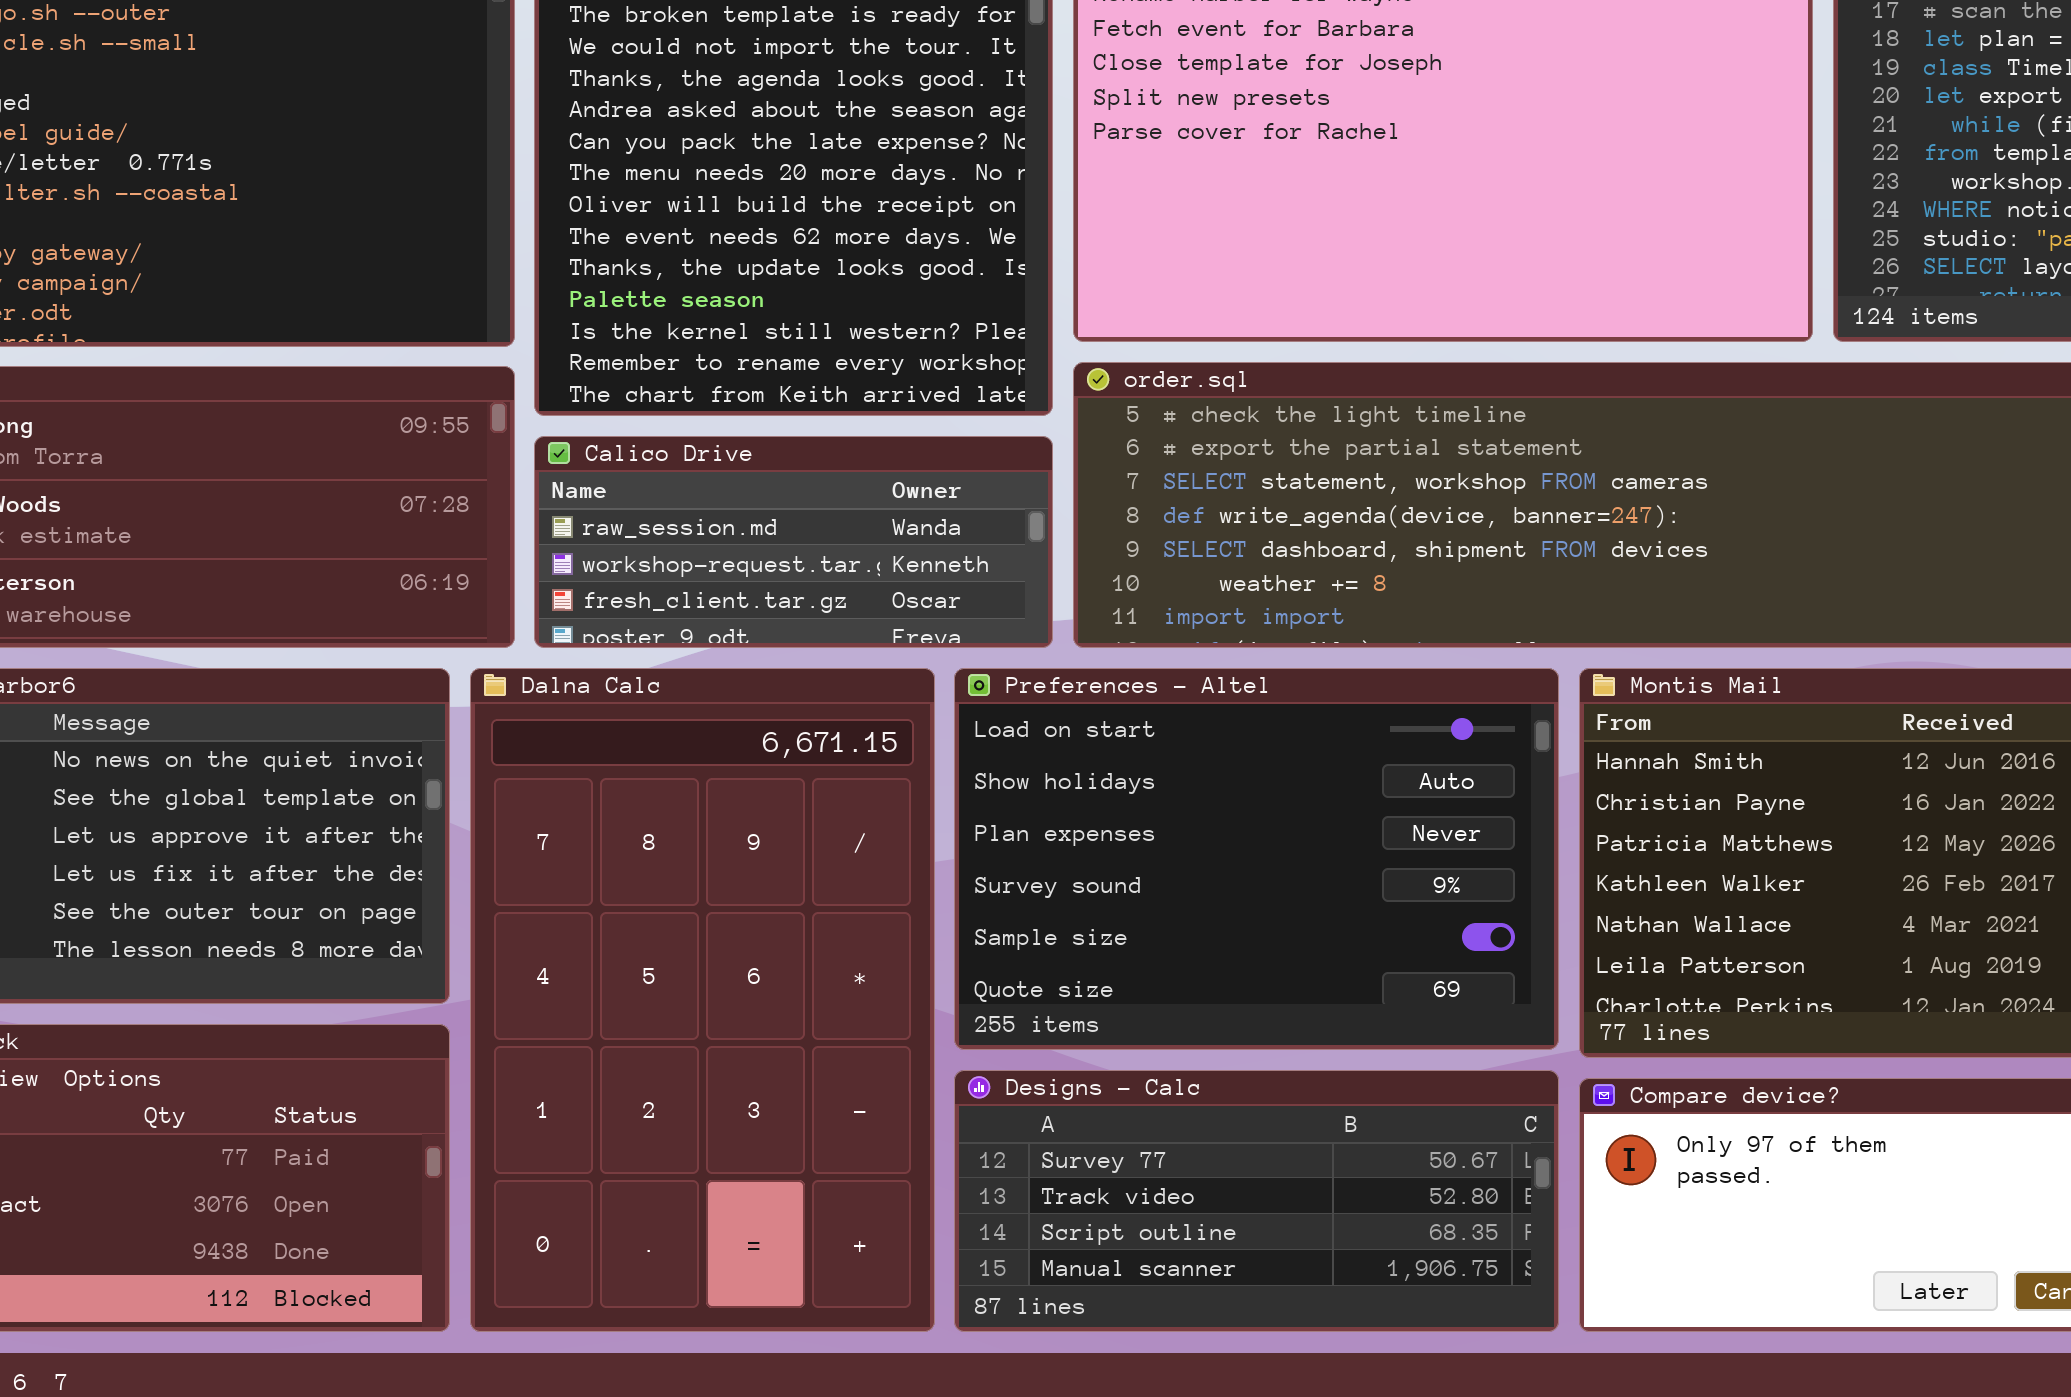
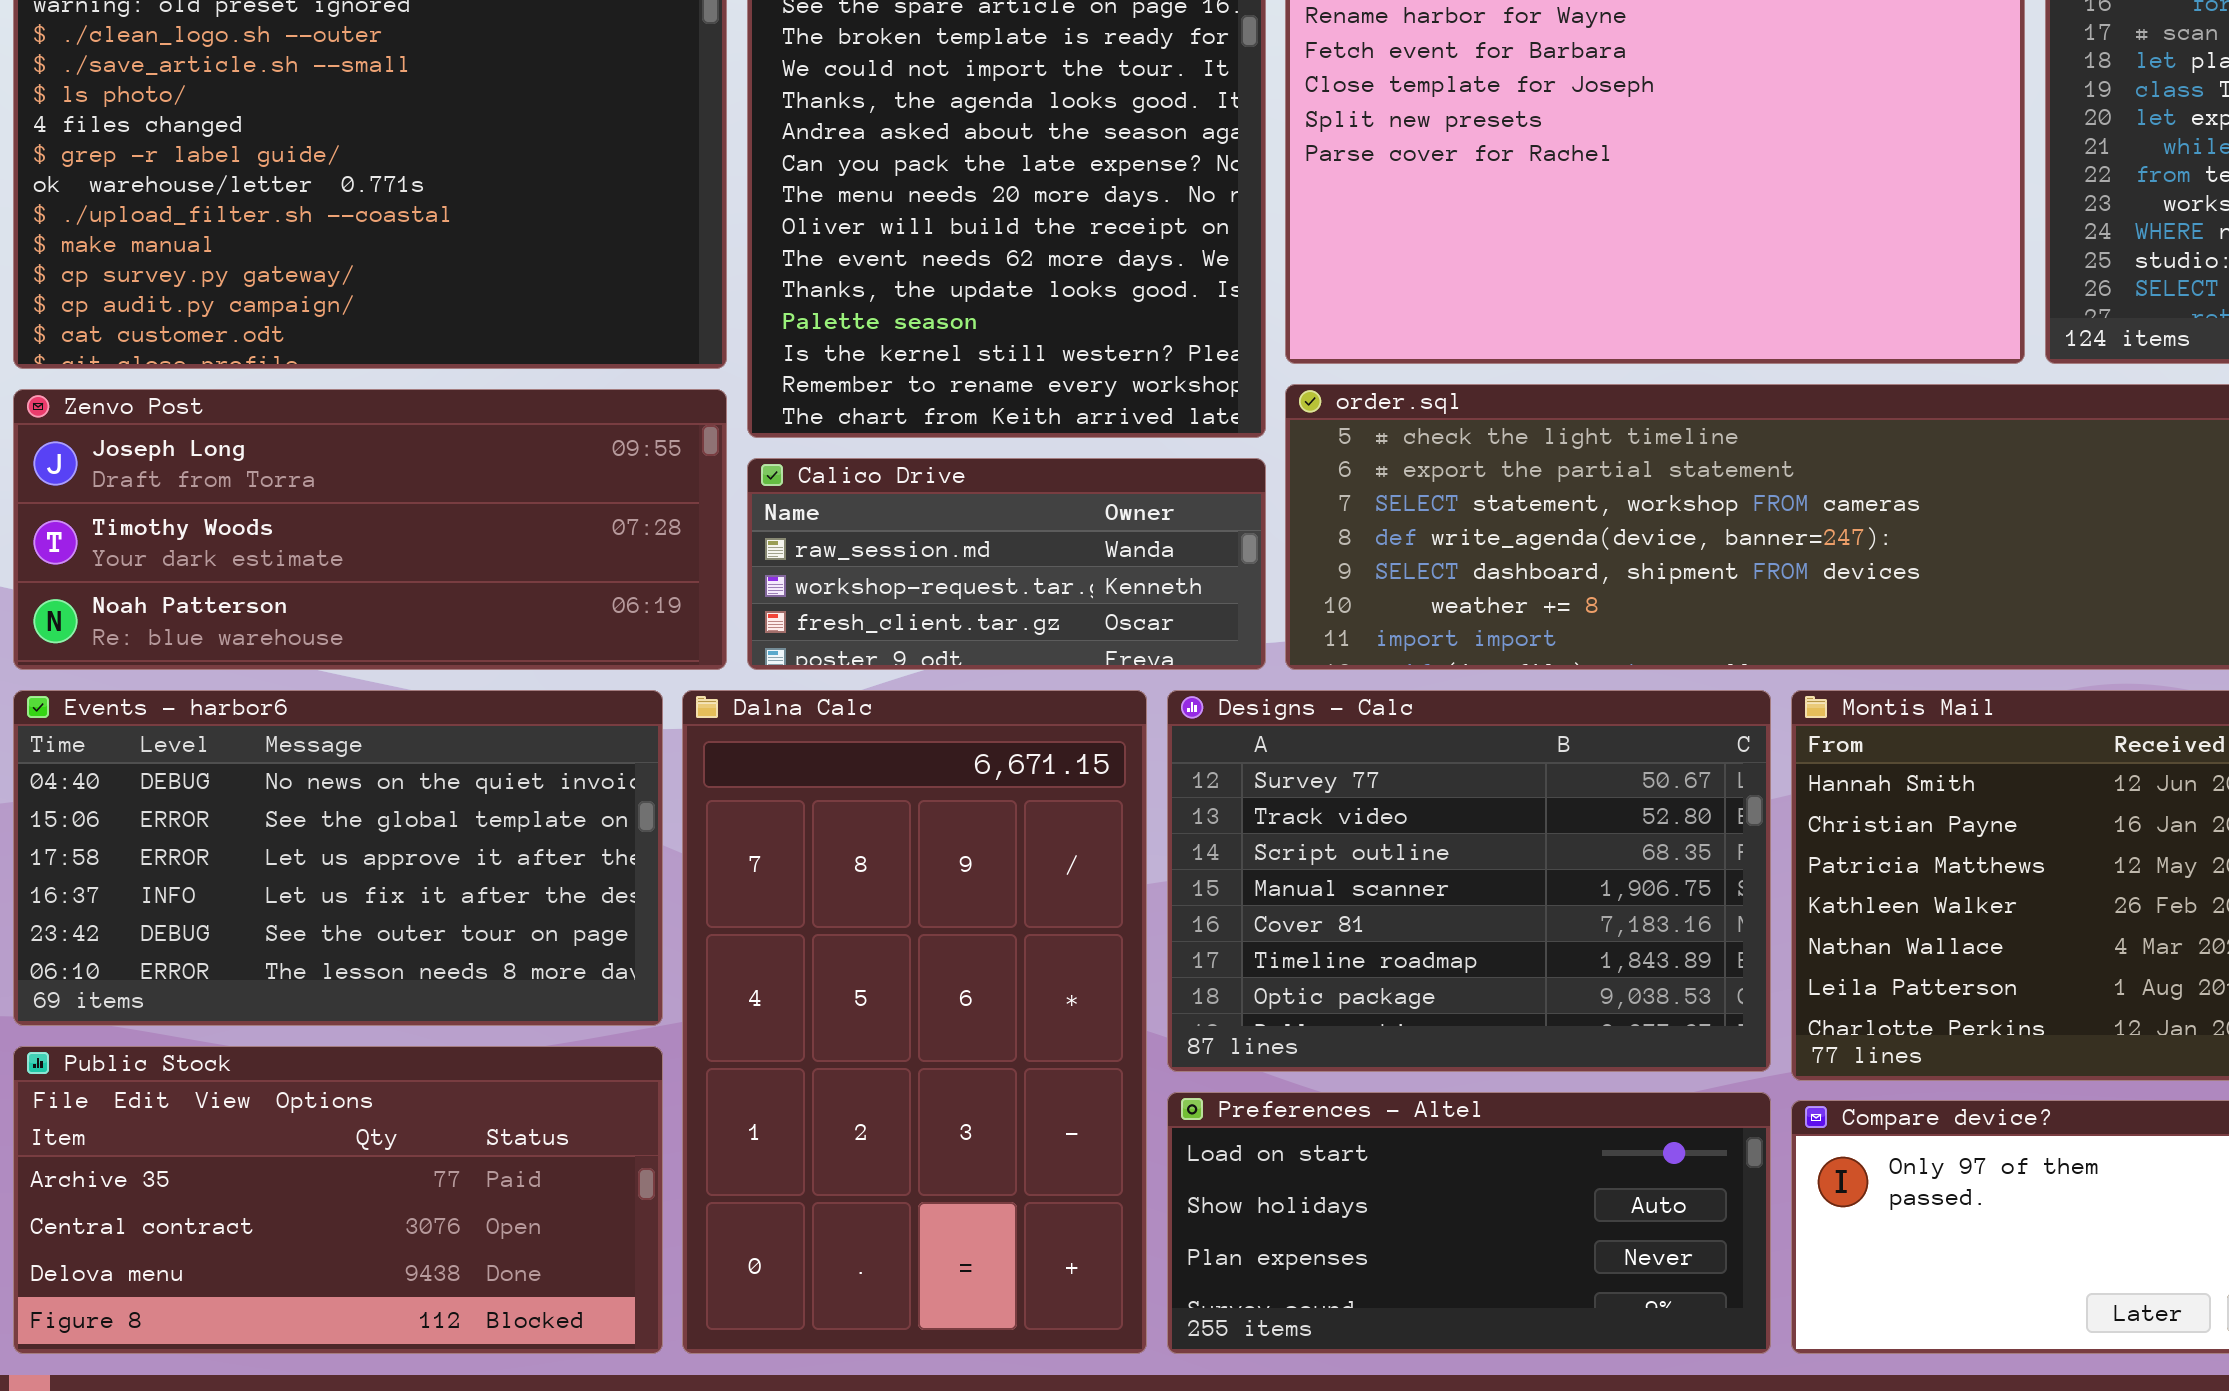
Preferences - Altel: [954,668,1559,1050] -> [1167,1092,1771,1354], moved, resized
Designs - Calc: [954,1070,1559,1332] -> [1167,690,1771,1072], moved, resized

